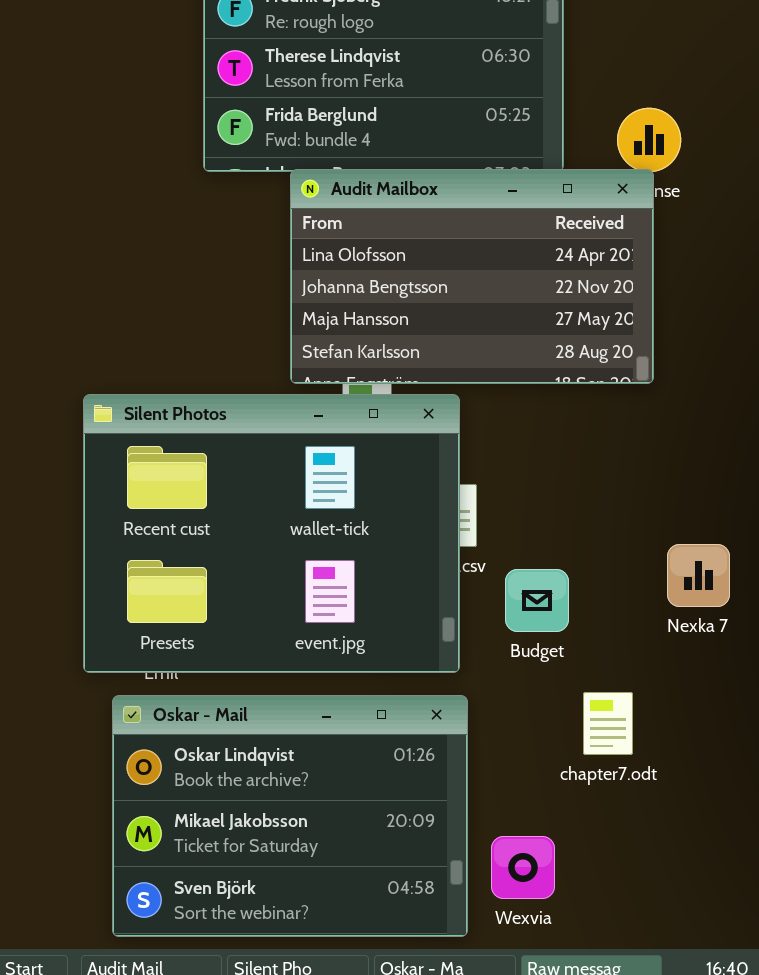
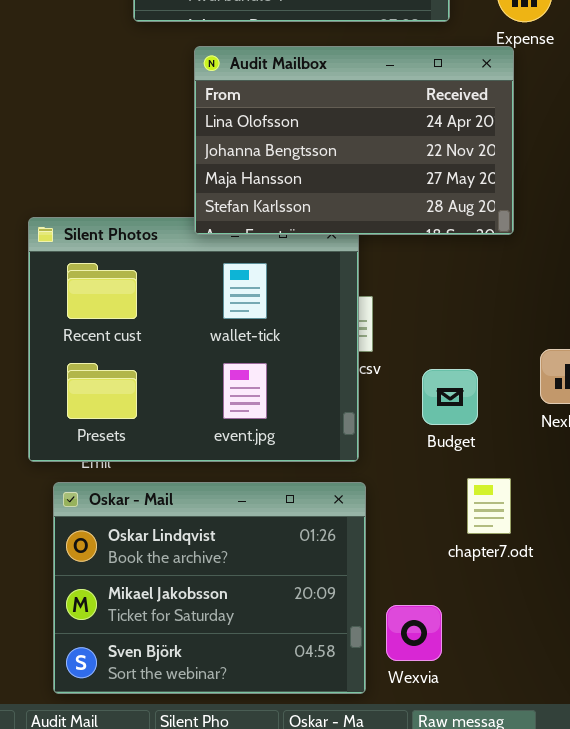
Audit Mailbox: [290,169,654,384] -> [194,46,514,235], moved
Budget: [505,569,569,632] -> [422,369,478,425], moved

